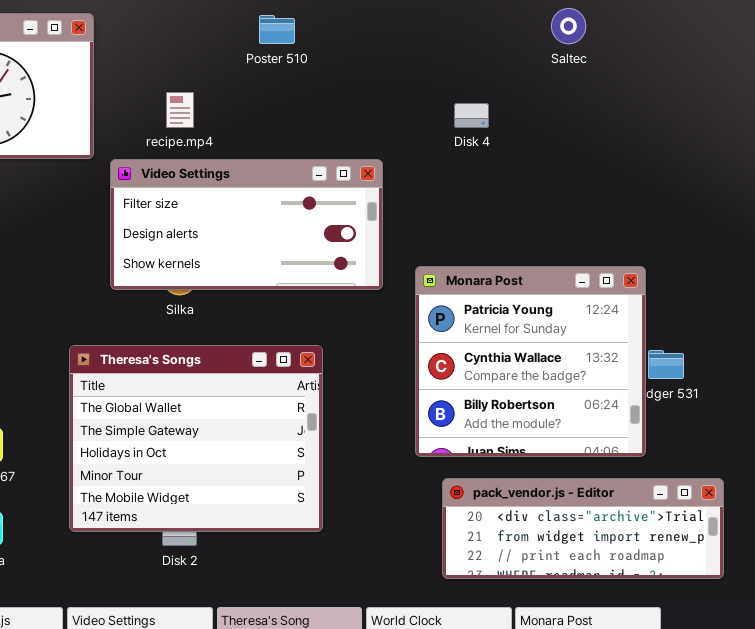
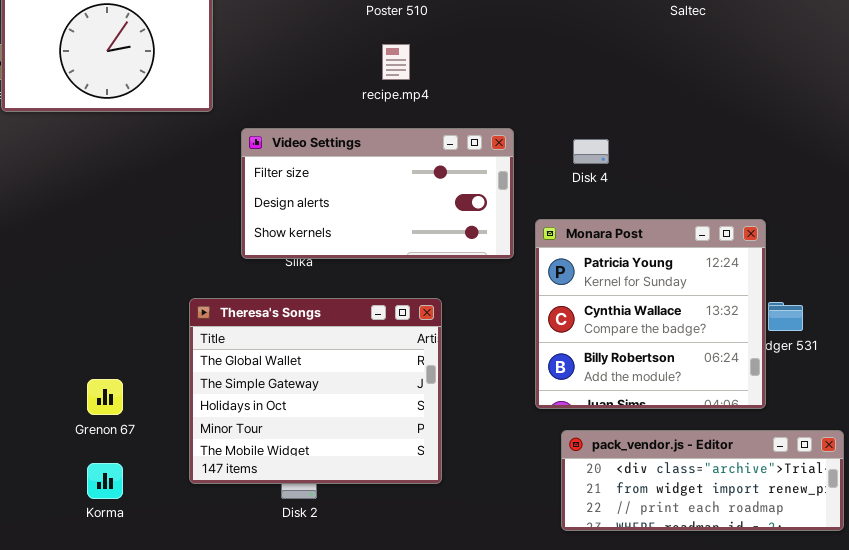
recipe.mp4: [166,92,194,128] -> [382,44,410,80], moved
Disk 4: [454,103,489,128] -> [573,139,609,164], moved
Video Settings: [110,159,383,290] -> [241,128,514,259], moved

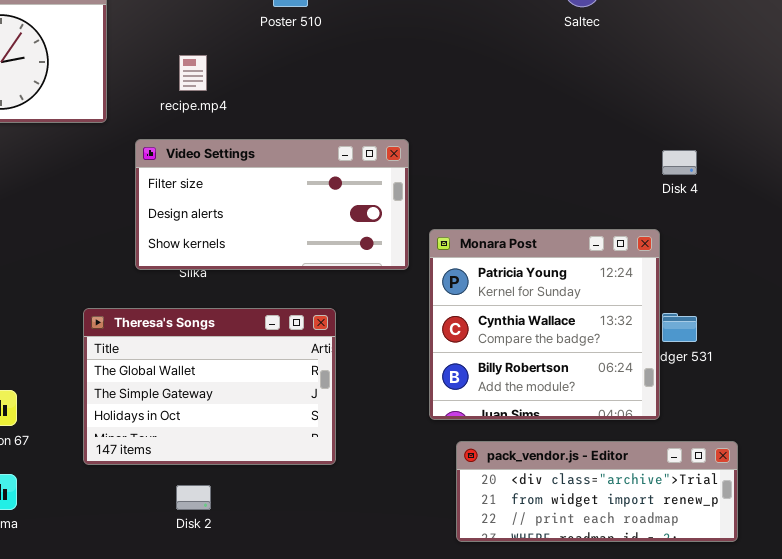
recipe.mp4: [382,44,410,80] -> [179,55,207,91], moved
Disk 4: [573,139,609,164] -> [662,150,697,175], moved
Theresa's Songs: [189,298,442,484] -> [83,308,336,465], resized

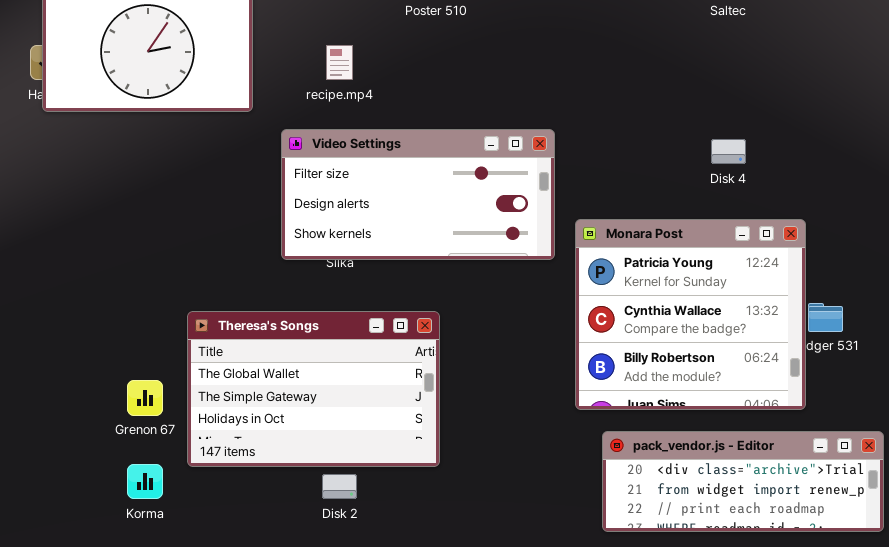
Disk 4: [662,150,697,175] -> [711,139,746,164], moved
Theresa's Songs: [83,308,336,465] -> [187,311,440,467], moved

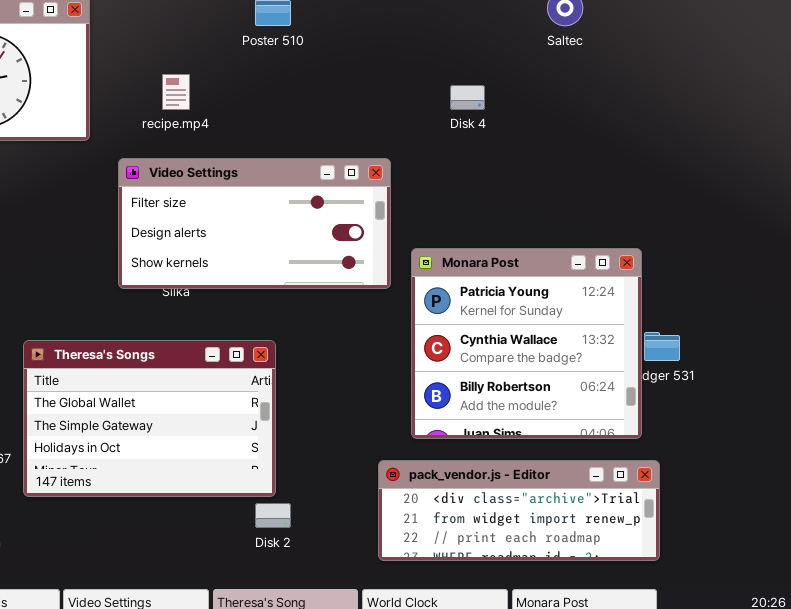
Disk 4: [711,139,746,164] -> [450,85,485,110], moved
pack_vendor.js - Editor: [602,431,884,532] -> [378,460,660,561], moved
Disk 2: [322,474,357,499] -> [255,503,291,528], moved

